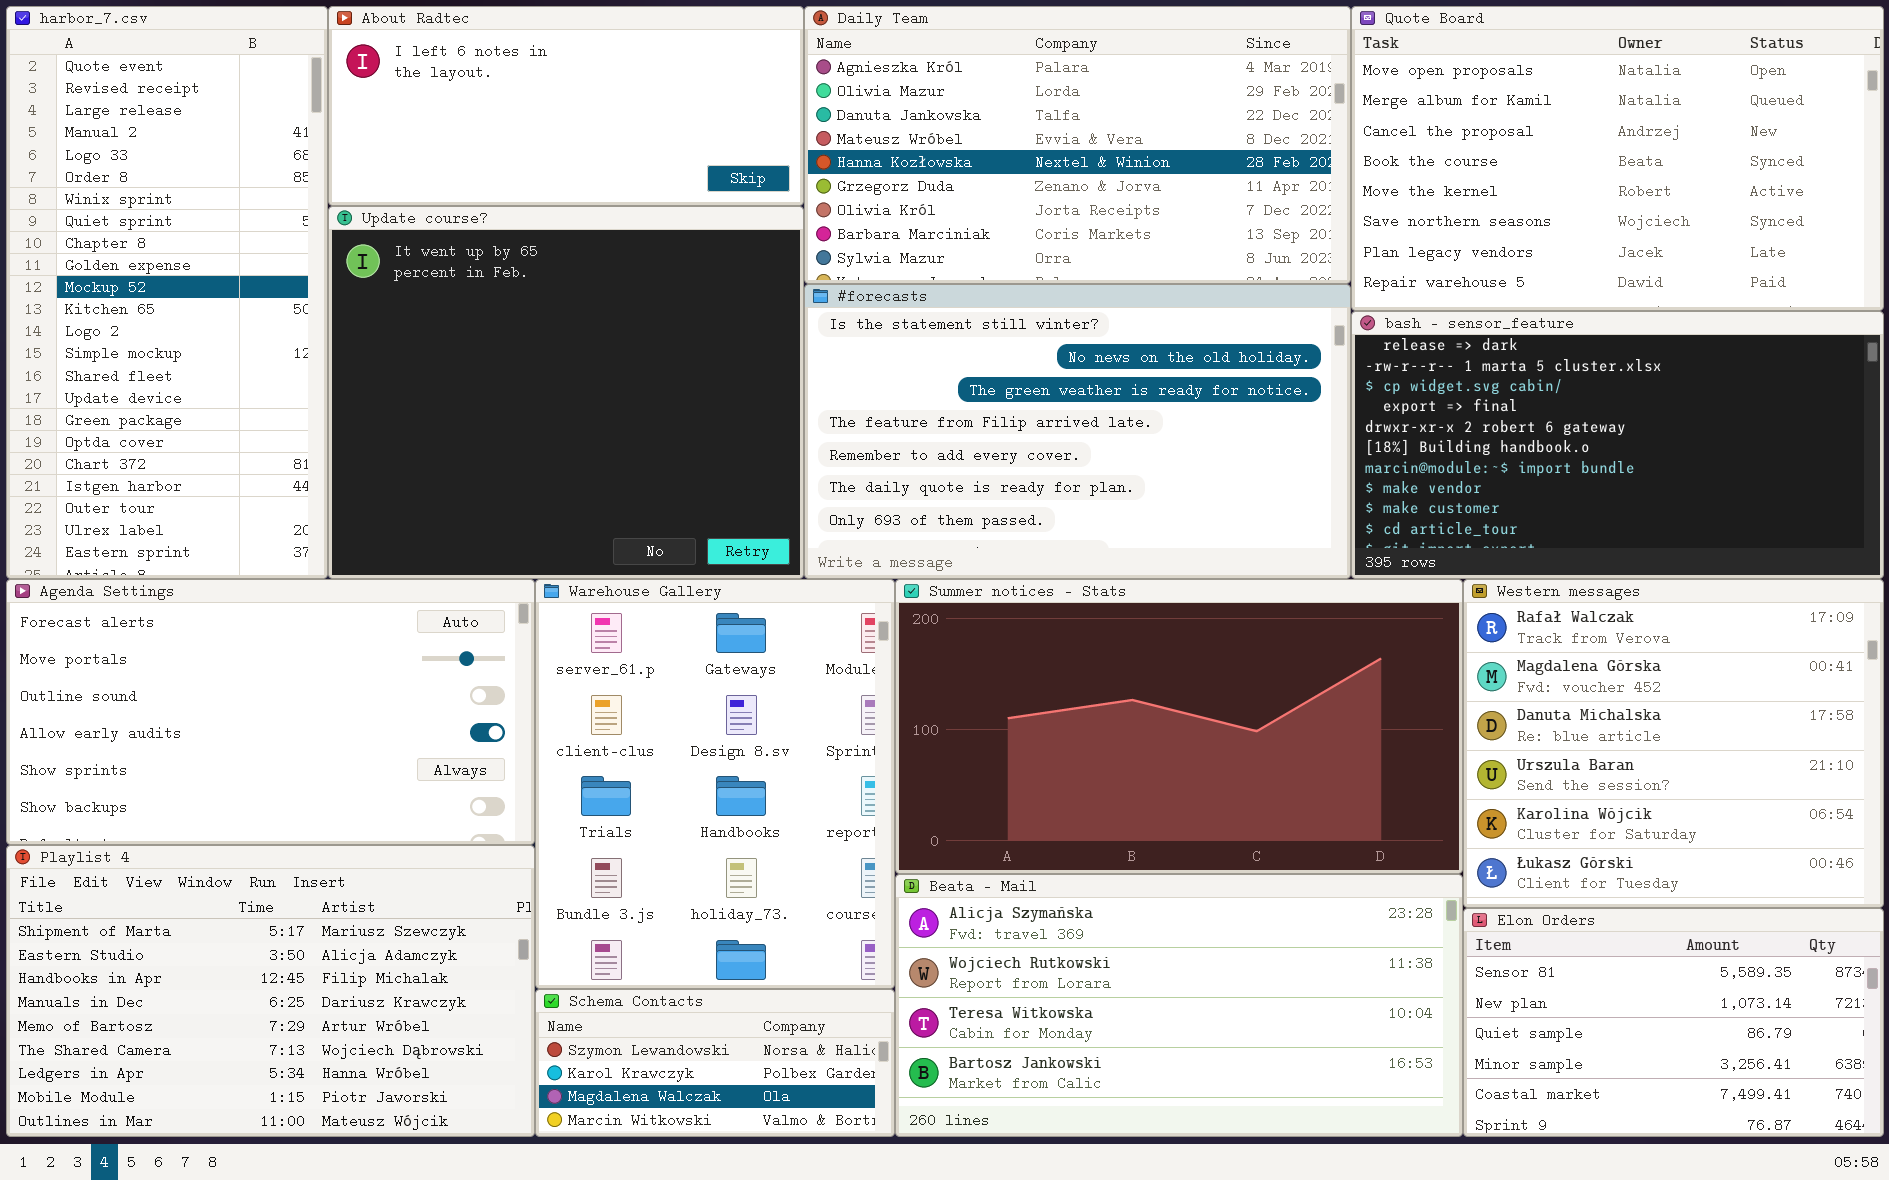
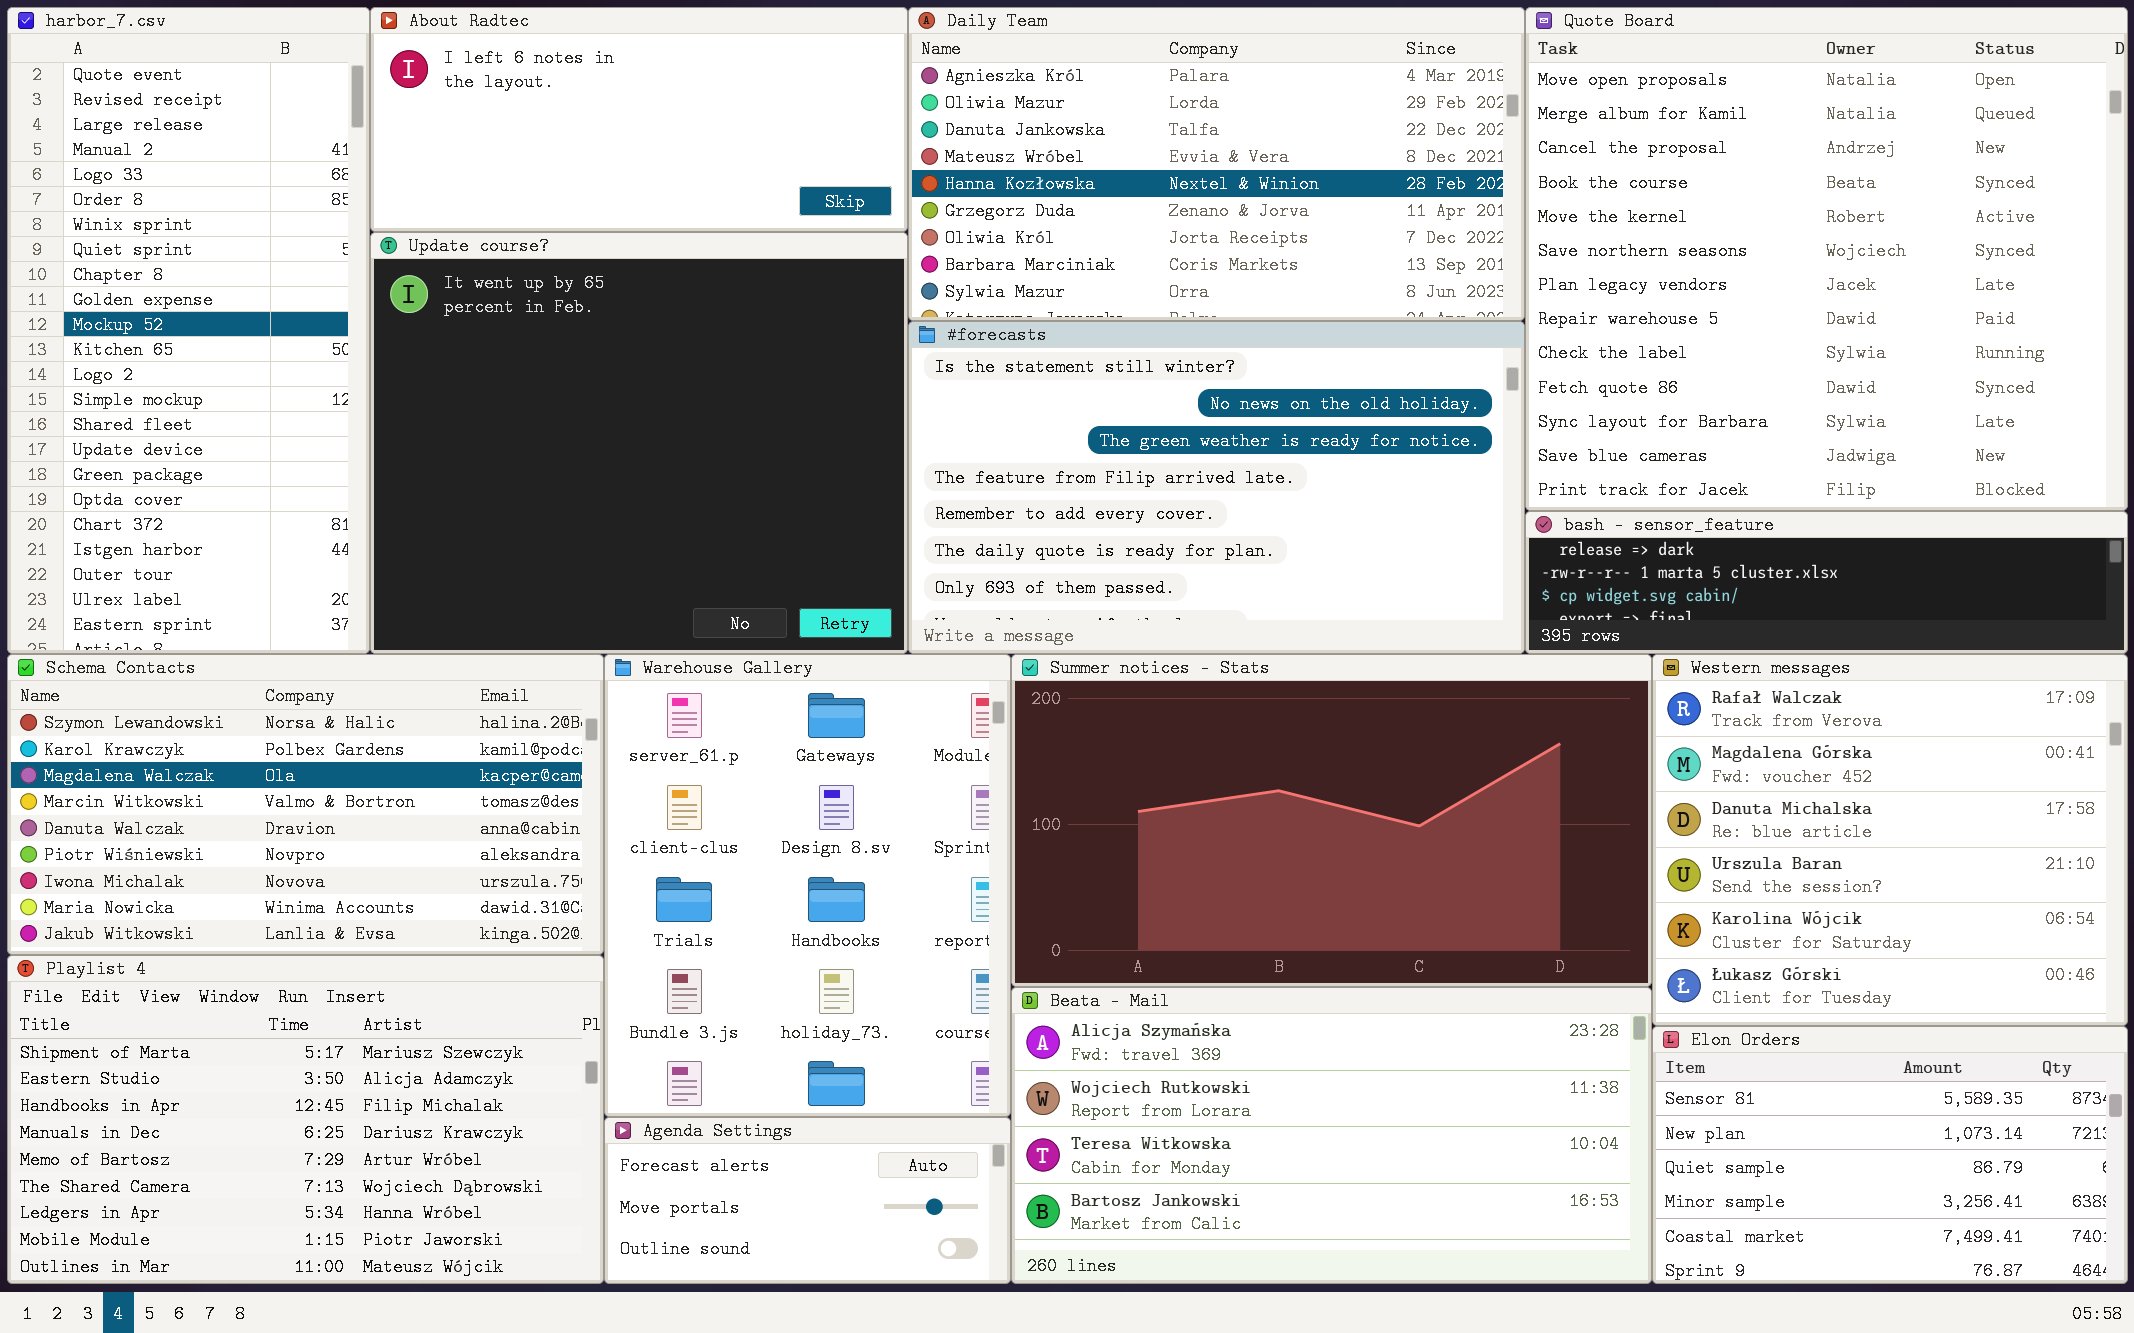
Quote Board: [1351,6,1884,311] -> [1525,7,2128,511], resized
bash - sensor_feature: [1351,311,1884,579] -> [1525,511,2128,654], resized
Agenda Settings: [6,579,535,845] -> [604,1117,1011,1284], moved, resized
Schema Contacts: [535,989,895,1137] -> [7,654,604,955], moved, resized

